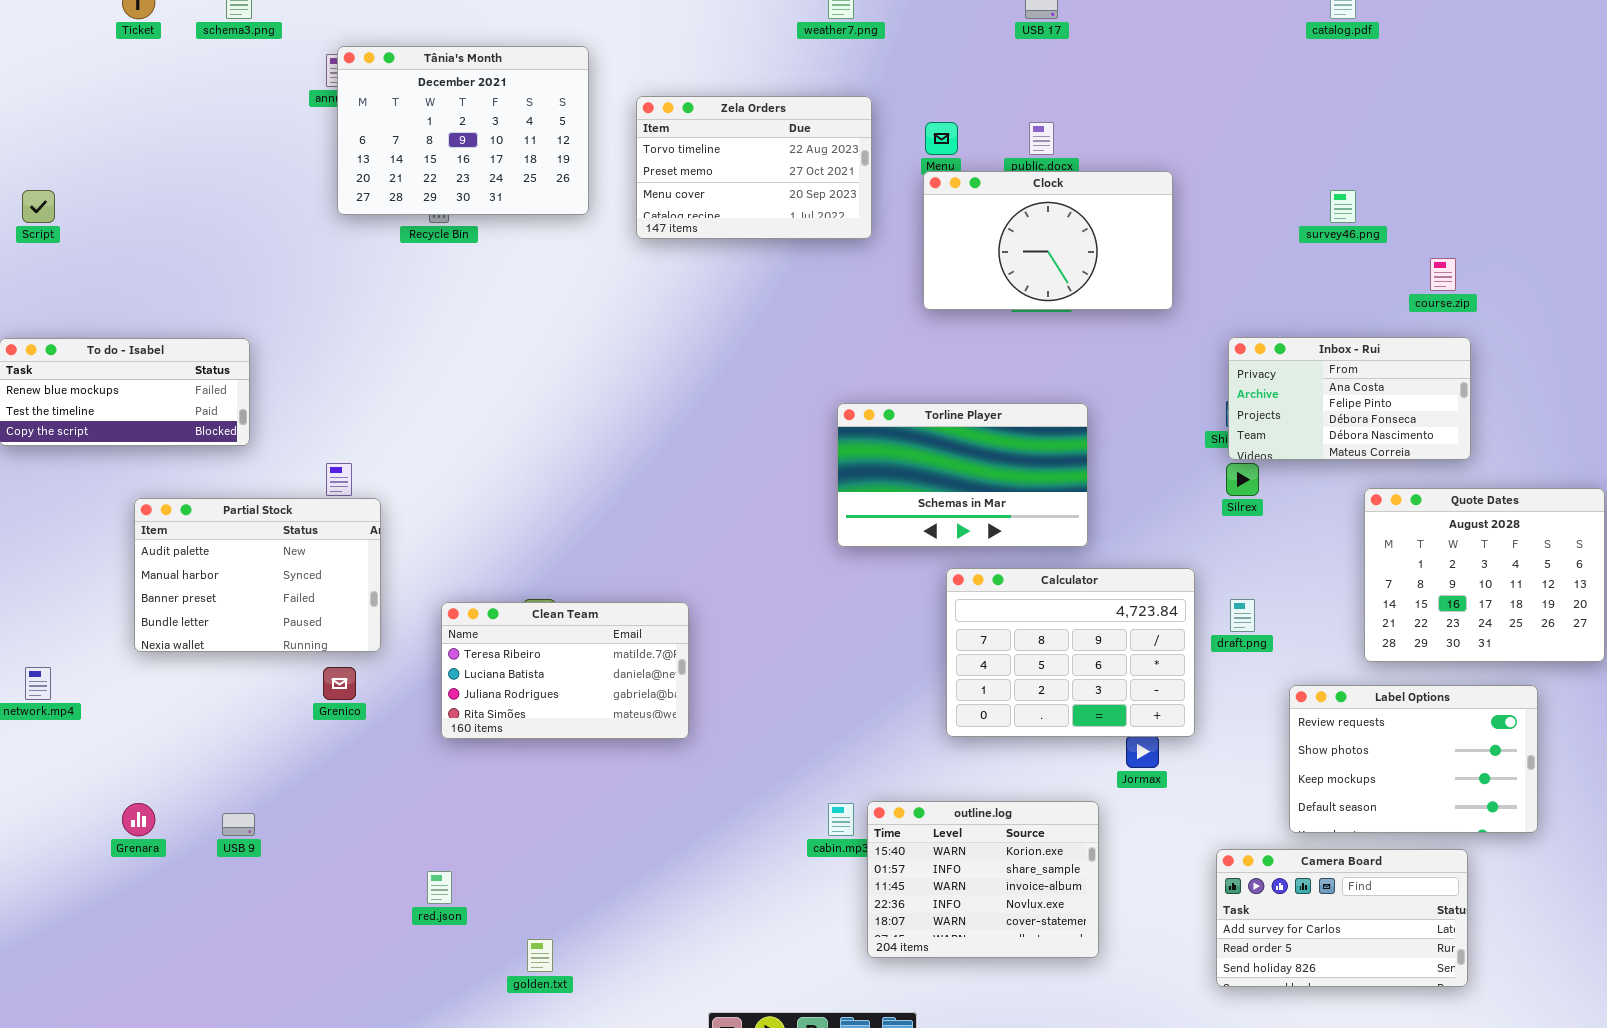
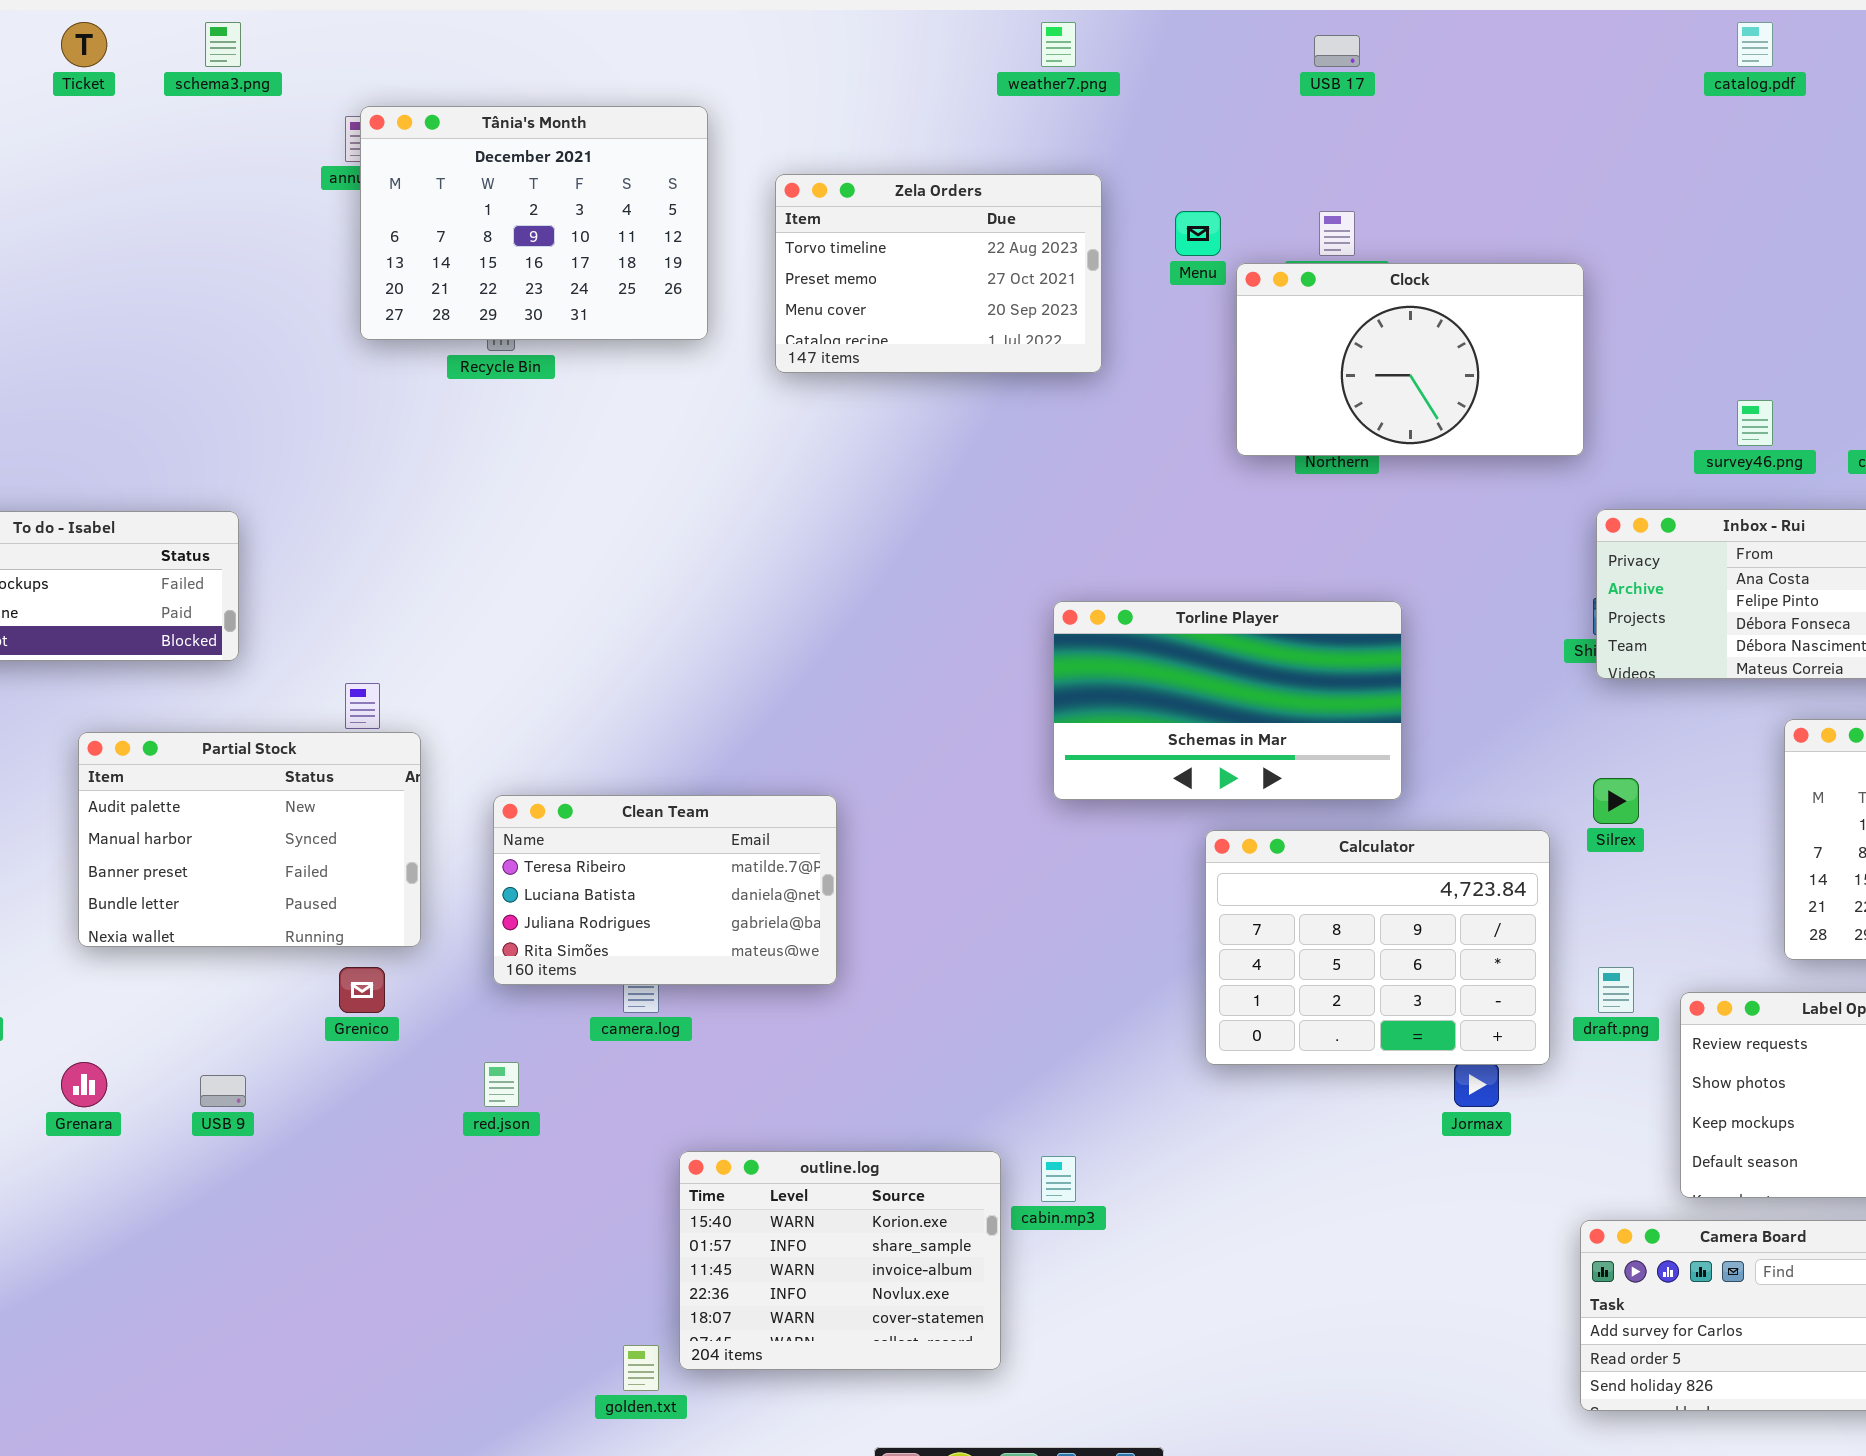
Clock: [923,171,1173,310] -> [1236,263,1584,456], moved
survey46.png: [1330,190,1356,223] -> [1737,400,1773,446], moved
Silrex: [1226,463,1259,496] -> [1593,778,1639,824], moved
draft.png: [1230,599,1255,632] -> [1598,967,1634,1013], moved
Clean Team: [441,602,689,739] -> [493,795,837,985], moved
outline.log: [867,801,1099,958] -> [679,1151,1001,1370], moved
Grenara: [122,803,155,836] -> [61,1062,107,1107], moved
USB 9: [222,813,255,836] -> [200,1075,246,1107], moved
red.json: [427,871,452,904] -> [484,1062,519,1107], moved

